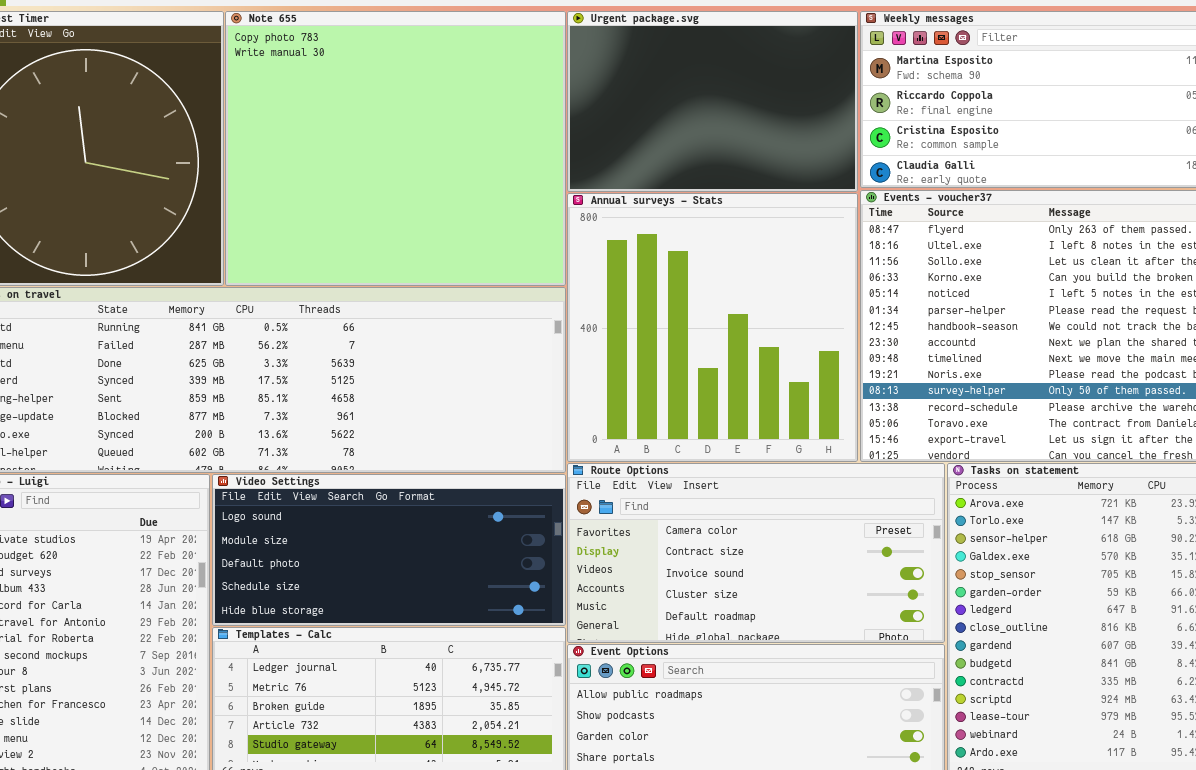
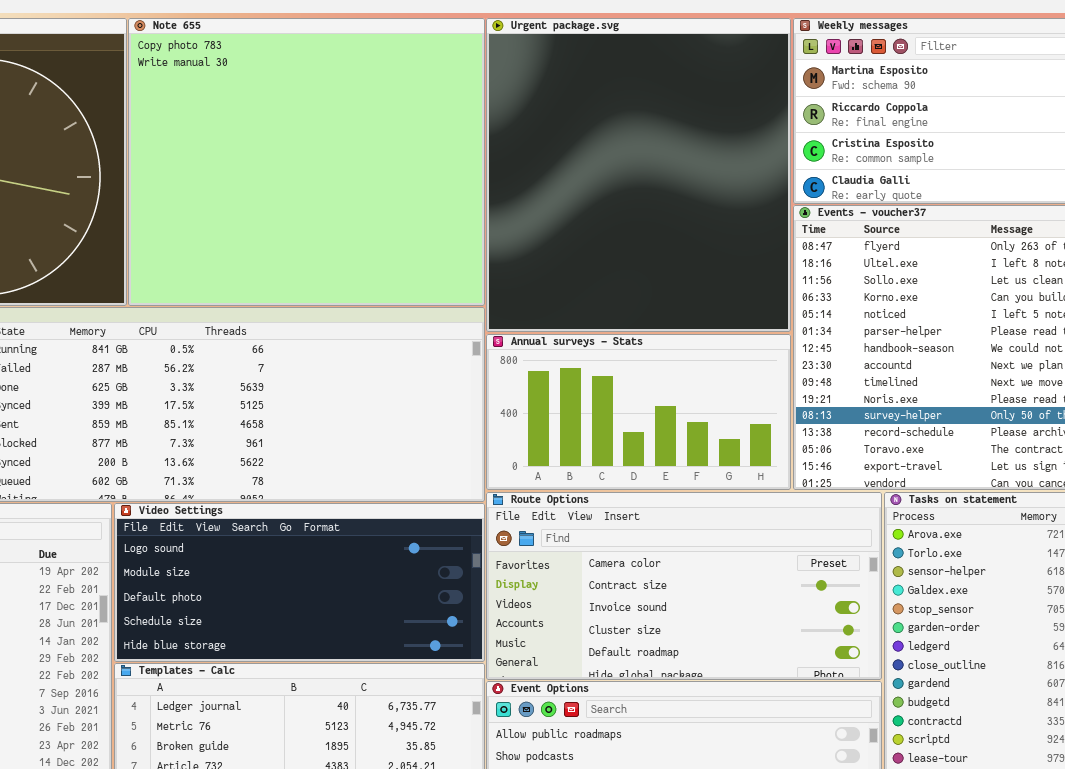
Urgent package.svg: [567,11,858,192] -> [486,18,791,332], resized
Annual surveys - Stats: [567,193,858,462] -> [486,334,791,490], resized

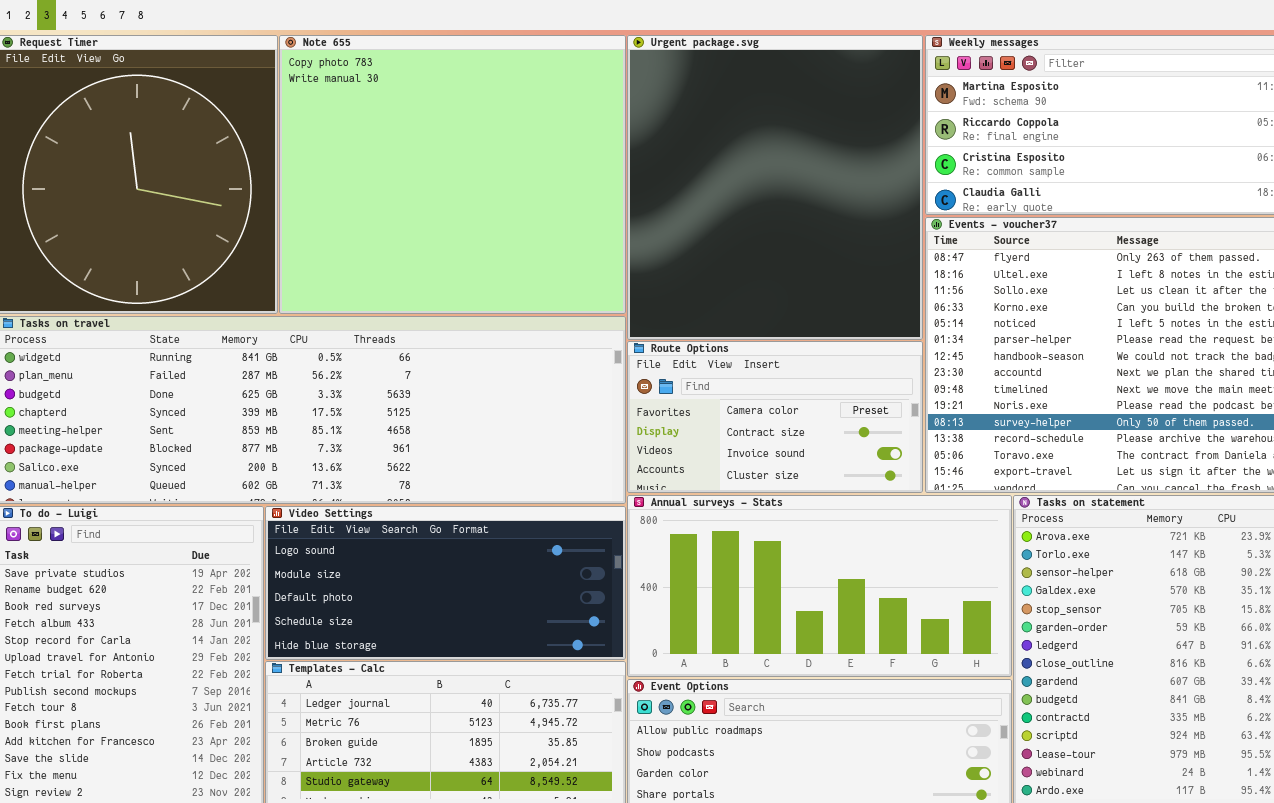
Annual surveys - Stats: [486,334,791,490] -> [627,495,1012,677], moved, resized
Route Options: [486,492,882,680] -> [627,341,923,493], moved, resized

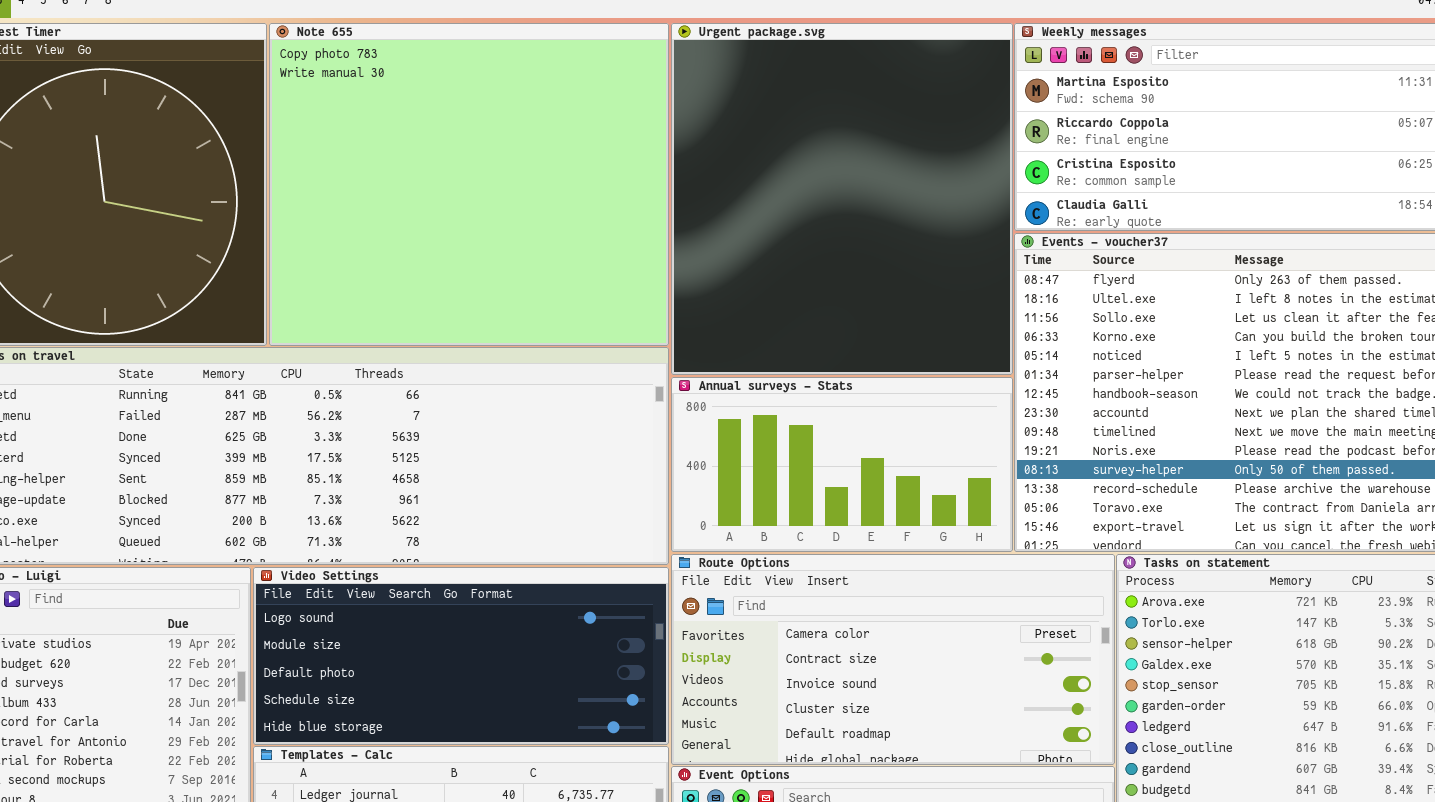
Route Options: [627,341,923,493] -> [671,554,1115,765], moved, resized
Annual surveys - Stats: [627,495,1012,677] -> [671,377,1013,552], moved, resized

